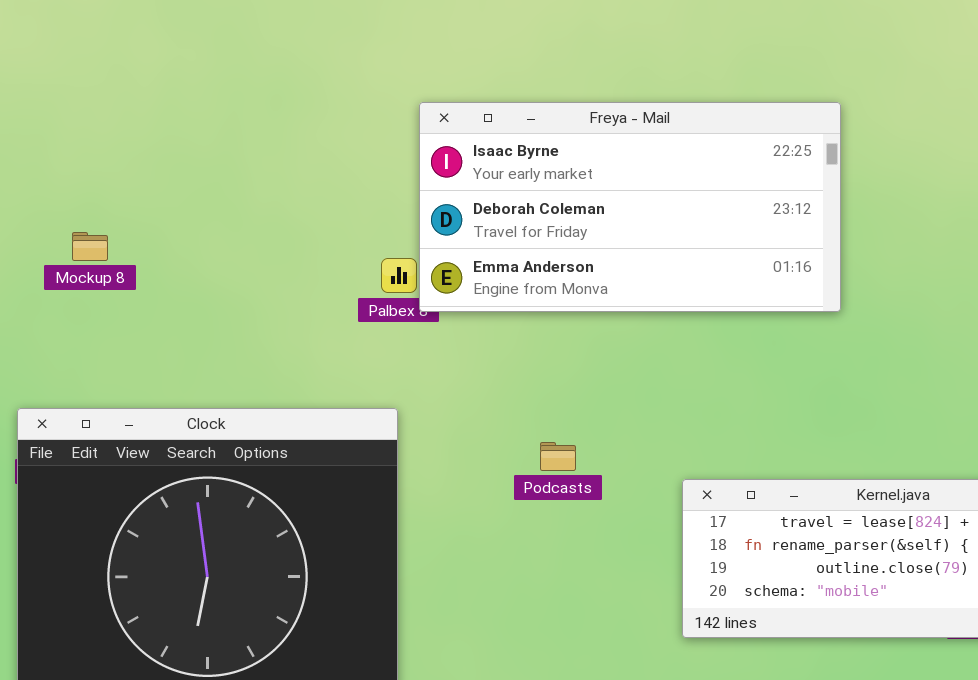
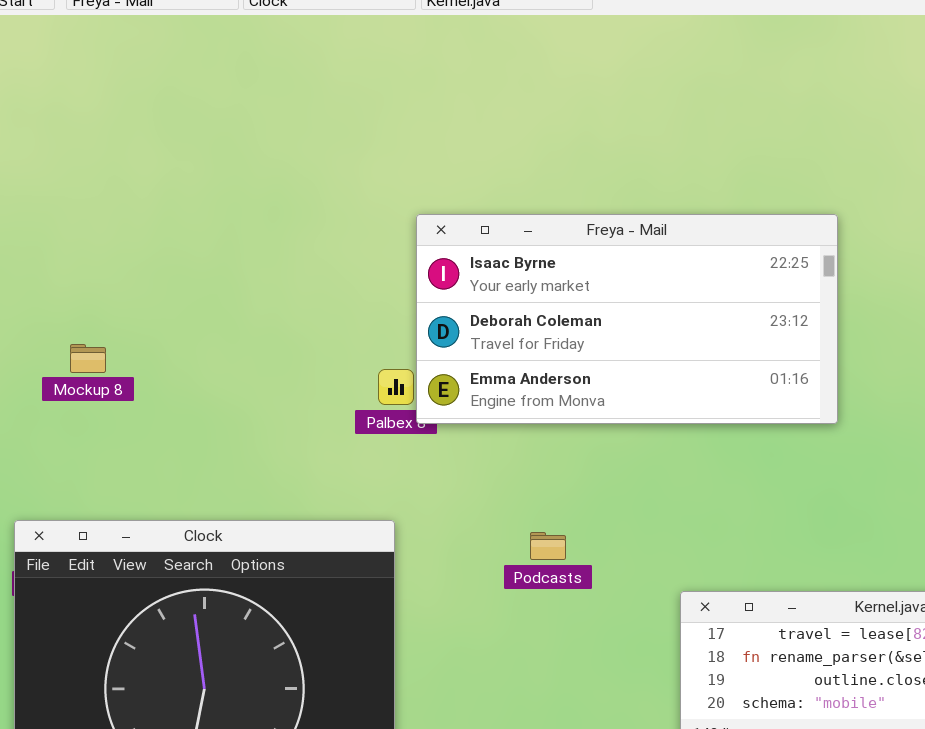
Podcasts: [540,442,576,471] -> [530,532,566,560], moved

